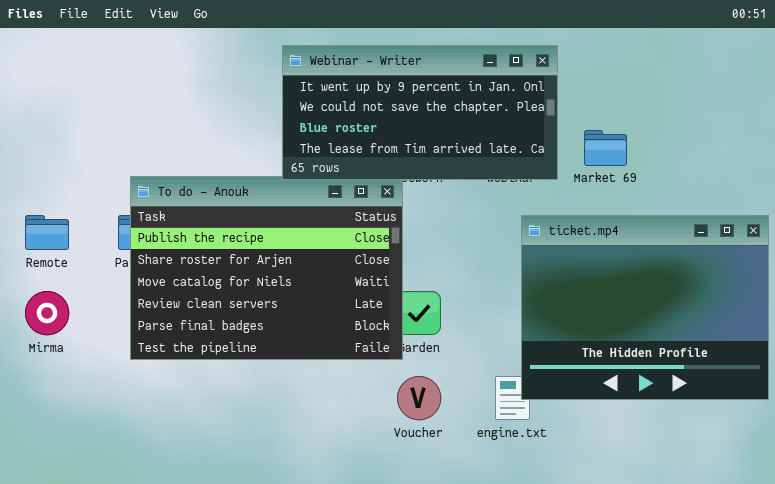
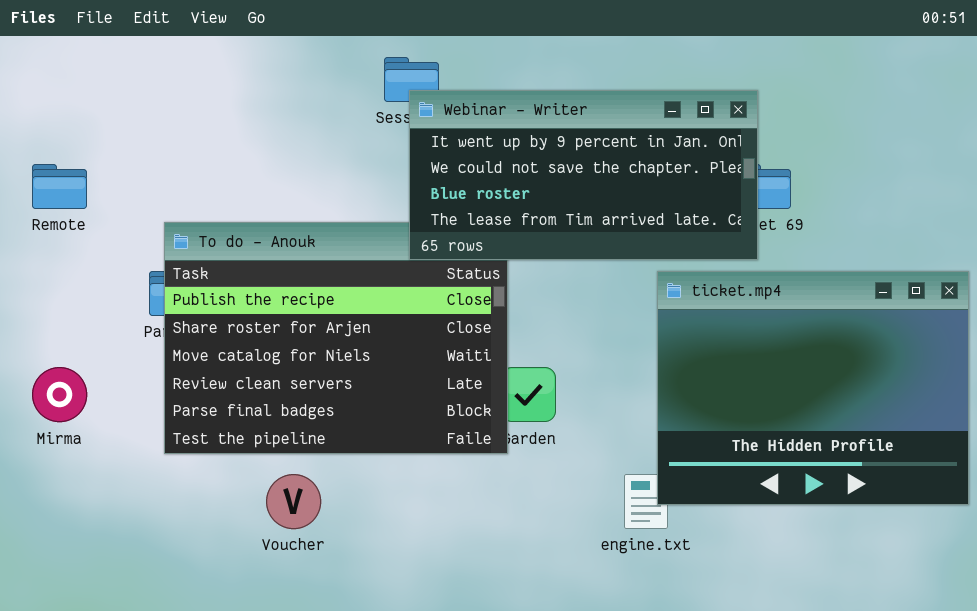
Webinar - Writer: [282,45,558,180] -> [409,90,758,260], moved
Remote: [25,215,69,250] -> [32,164,87,209], moved
Voucher: [397,376,441,420] -> [266,474,321,529], moved

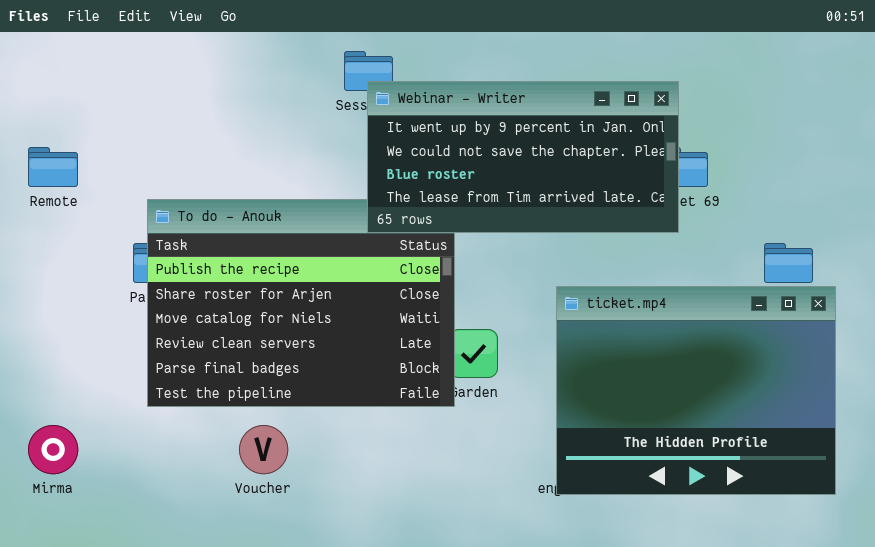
ticket.mp4: [657,271,969,505] -> [556,286,836,495], moved
Mirma: [32,367,87,422] -> [28,425,78,474], moved

